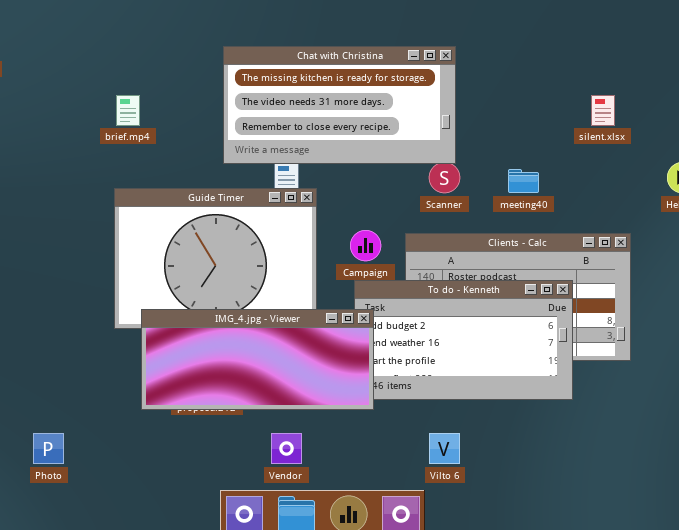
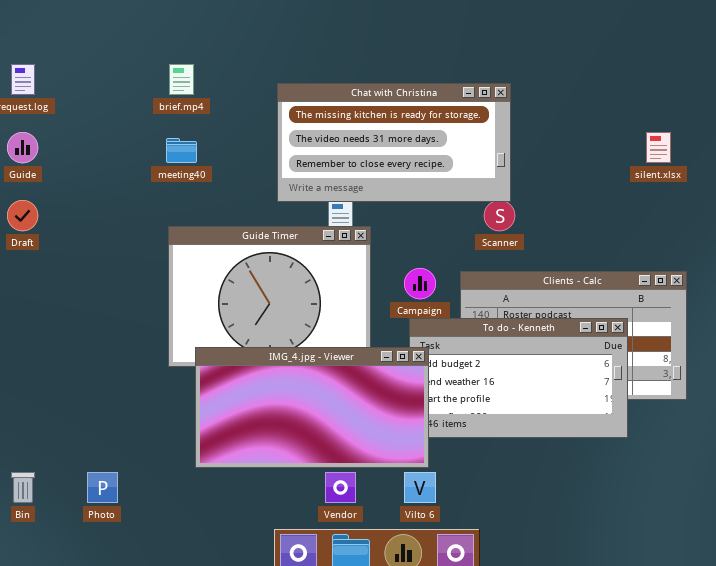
brief.mp4: [116,95,140,126] -> [169,64,194,95], moved
meeting40: [508,169,539,193] -> [166,138,197,163], moved
IMG_4.jpg - Viewer: [141,309,374,410] -> [195,347,429,468], resized
Vilto 6: [429,433,460,464] -> [404,472,436,503], moved

